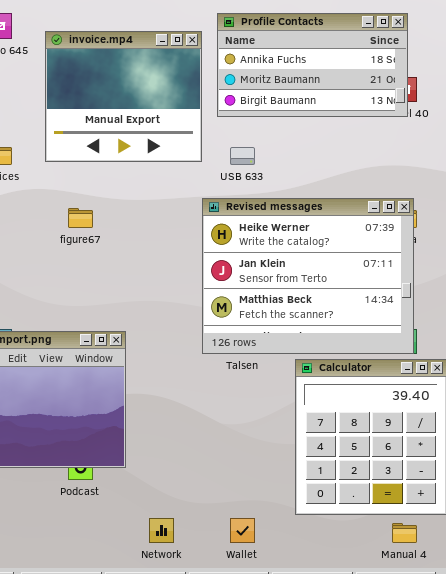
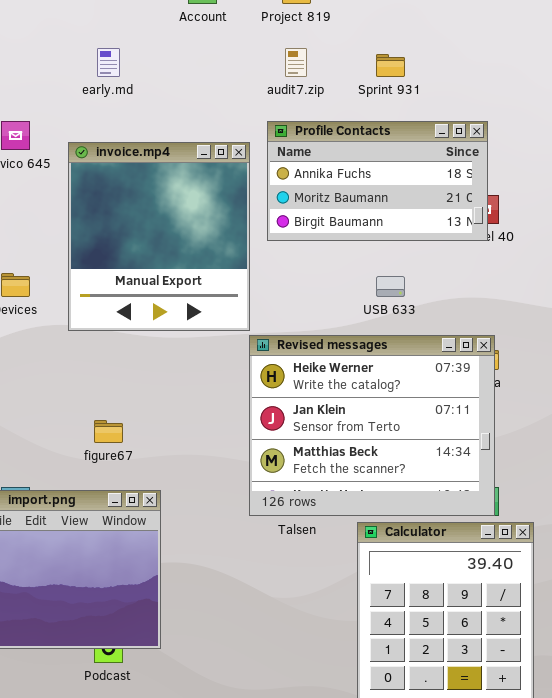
invoice.mp4: [45,31,202,162] -> [68,142,250,331], resized
USB 633: [230,147,255,165] -> [376,276,405,297], moved
figure67: [68,208,93,228] -> [94,420,123,443], moved

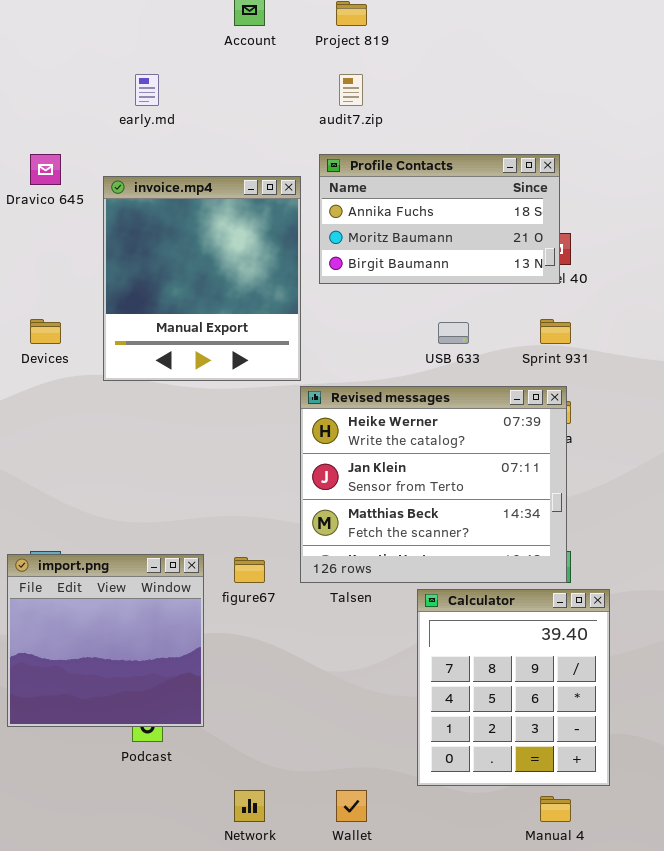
Sprint 931: [376,54,405,77] -> [540,319,571,344], moved
figure67: [94,420,123,443] -> [234,557,265,583], moved

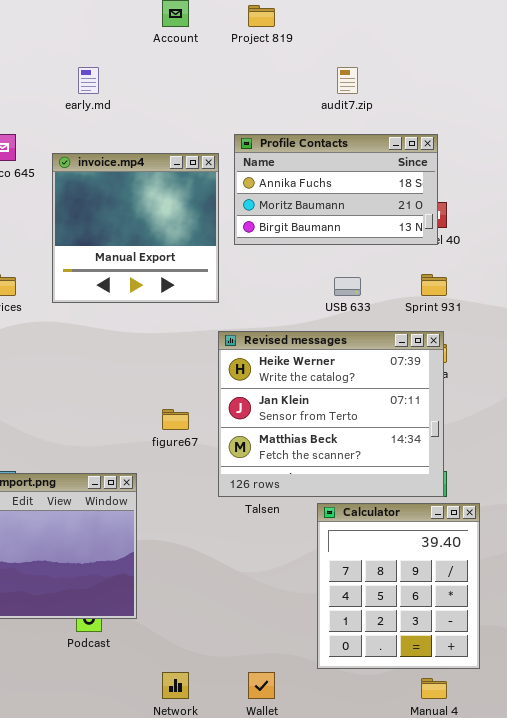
audit7.zip: [339,74,363,106] -> [337,67,358,94], moved
invoice.mp4: [103,176,301,381] -> [52,153,219,303], resized
figure67: [234,557,265,583] -> [162,409,189,430], moved

